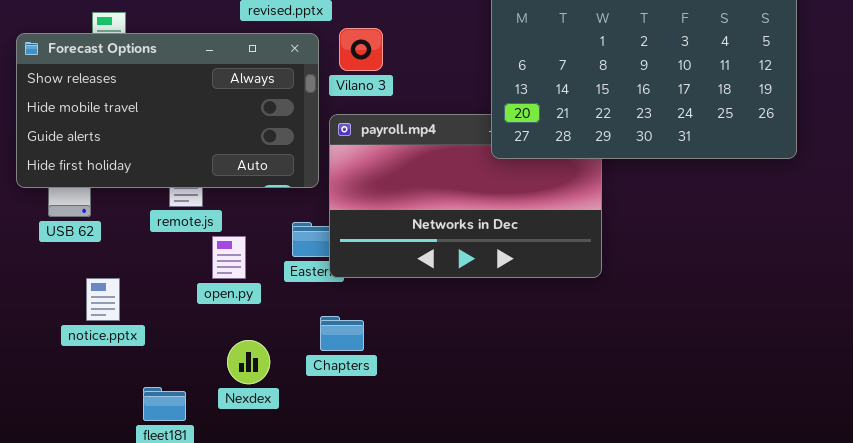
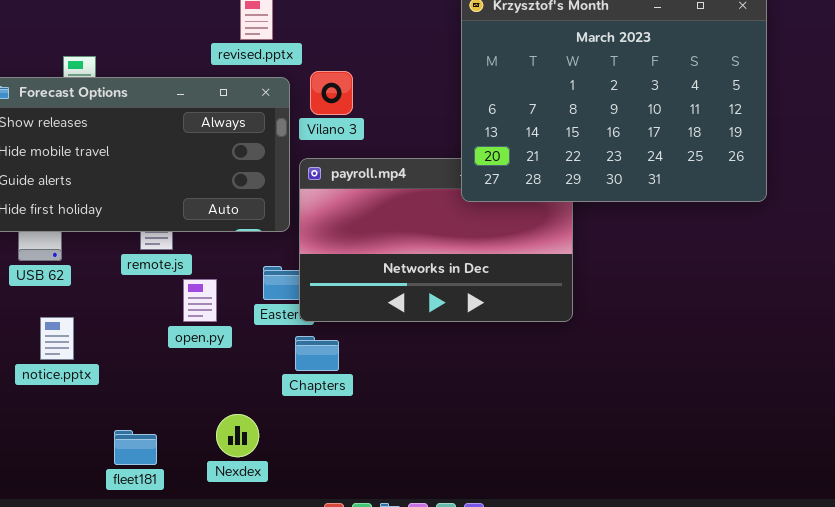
notice.pptx: [86,278,120,321] -> [40,317,74,360], moved
Chapters: [320,316,364,351] -> [295,336,339,371], moved
Nexdex: [227,340,270,384] -> [216,414,259,457], moved

